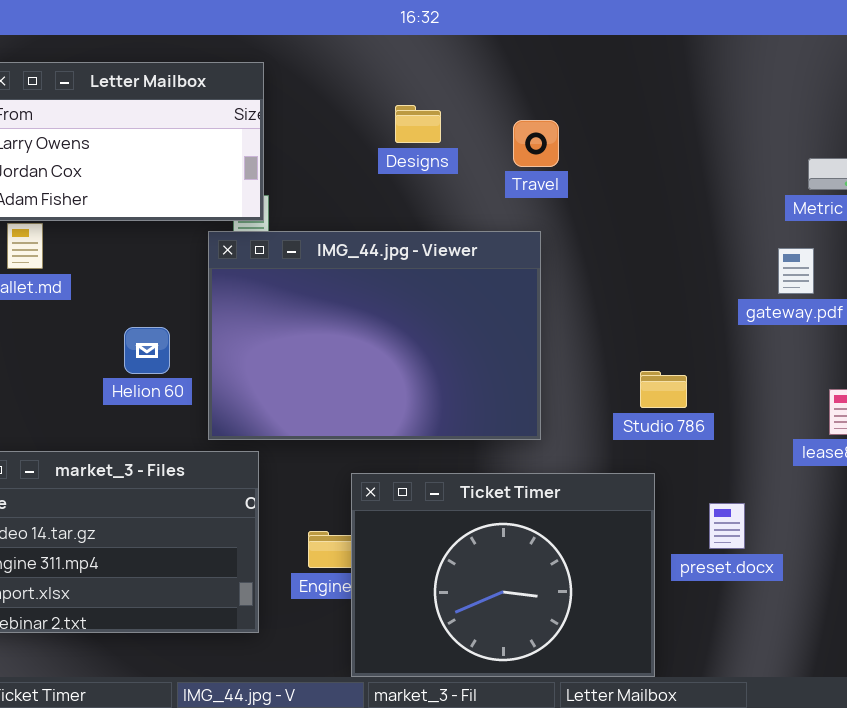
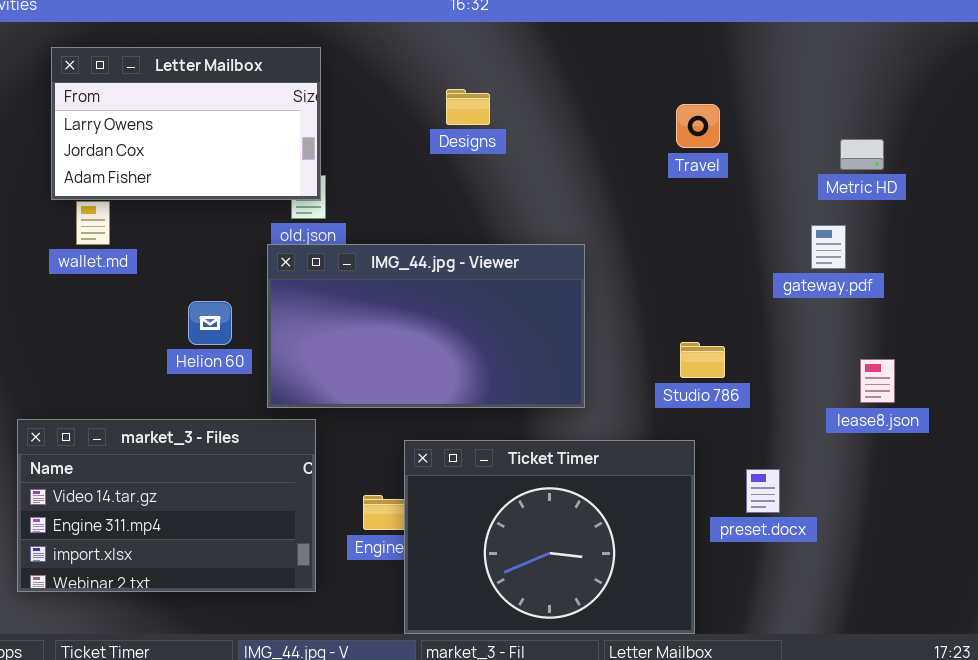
Travel: [513,120,559,167] -> [676,104,720,148], moved
IMG_44.jpg - Viewer: [208,231,541,440] -> [267,244,585,408], resized

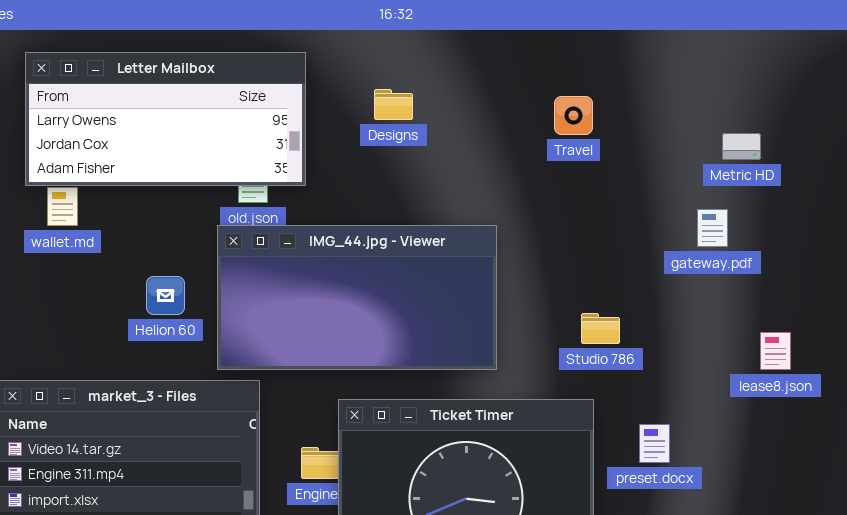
Letter Mailbox: [51,47,321,200] -> [25,52,306,186], resized
Travel: [676,104,720,148] -> [554,96,593,135], moved
lease8.json: [860,359,895,403] -> [760,332,791,370], moved

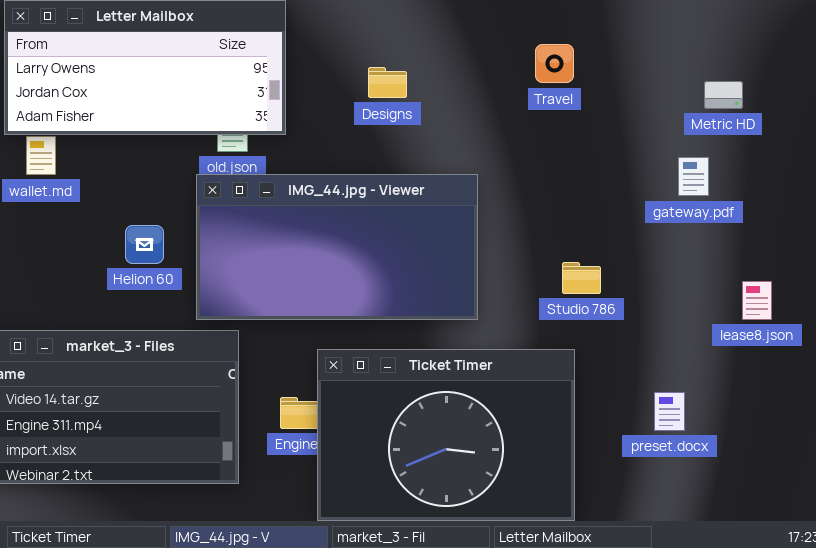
Designs: [374,89,413,120] -> [368,67,407,98], moved
preset.docx: [639,424,670,463] -> [654,392,685,431], moved

